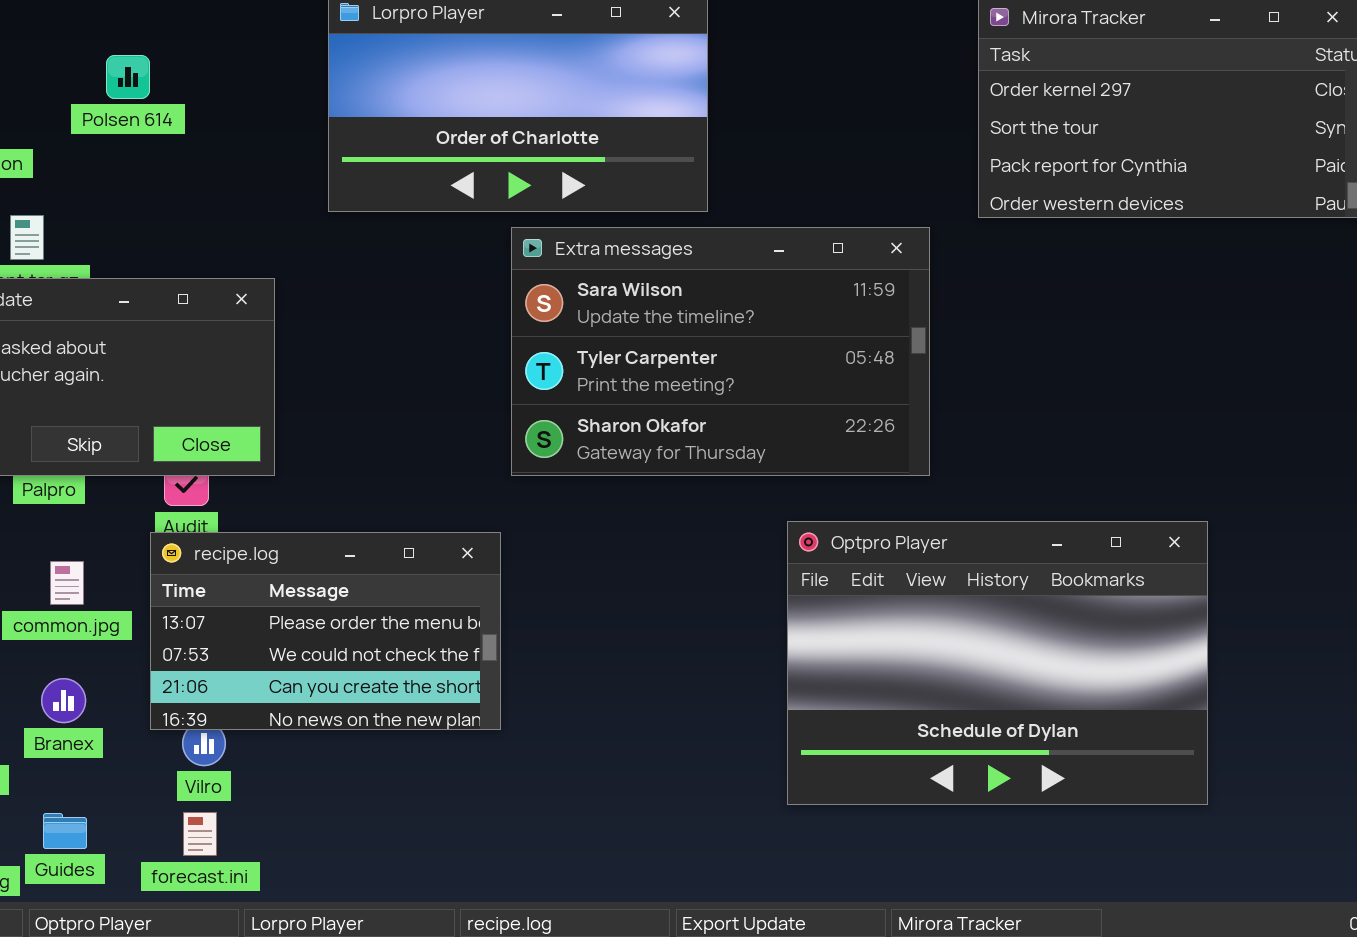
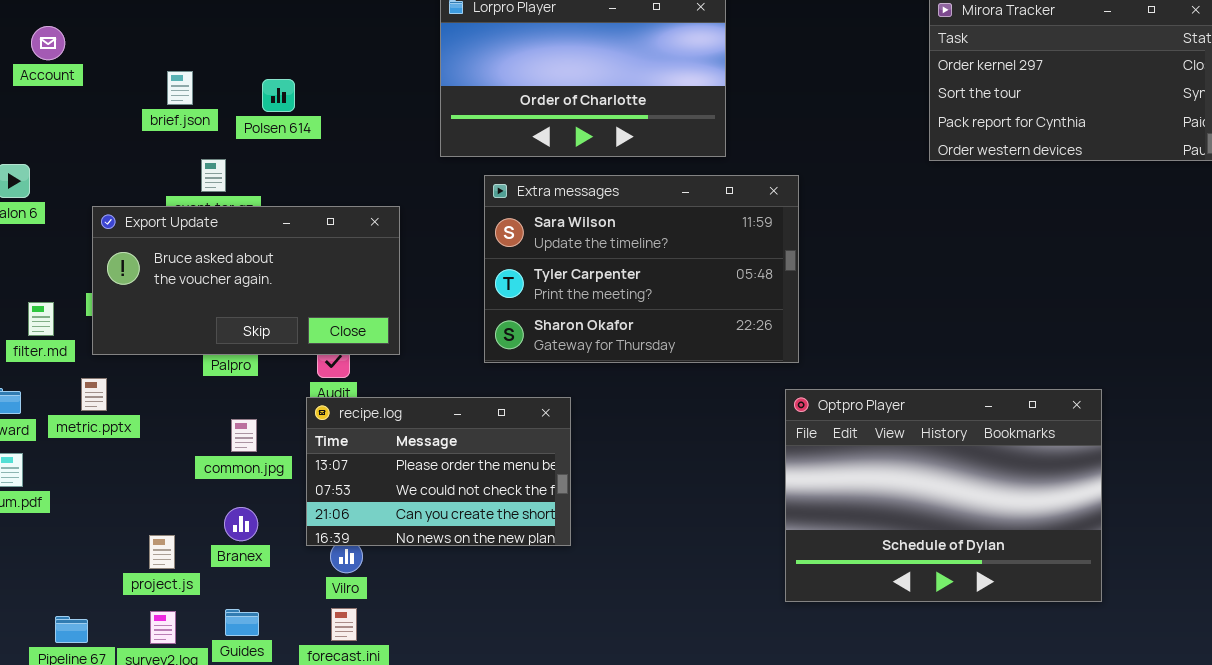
Polsen 614: [106,55,150,99] -> [262,79,295,112], moved
Extra messages: [511,227,930,476] -> [484,175,799,363], moved

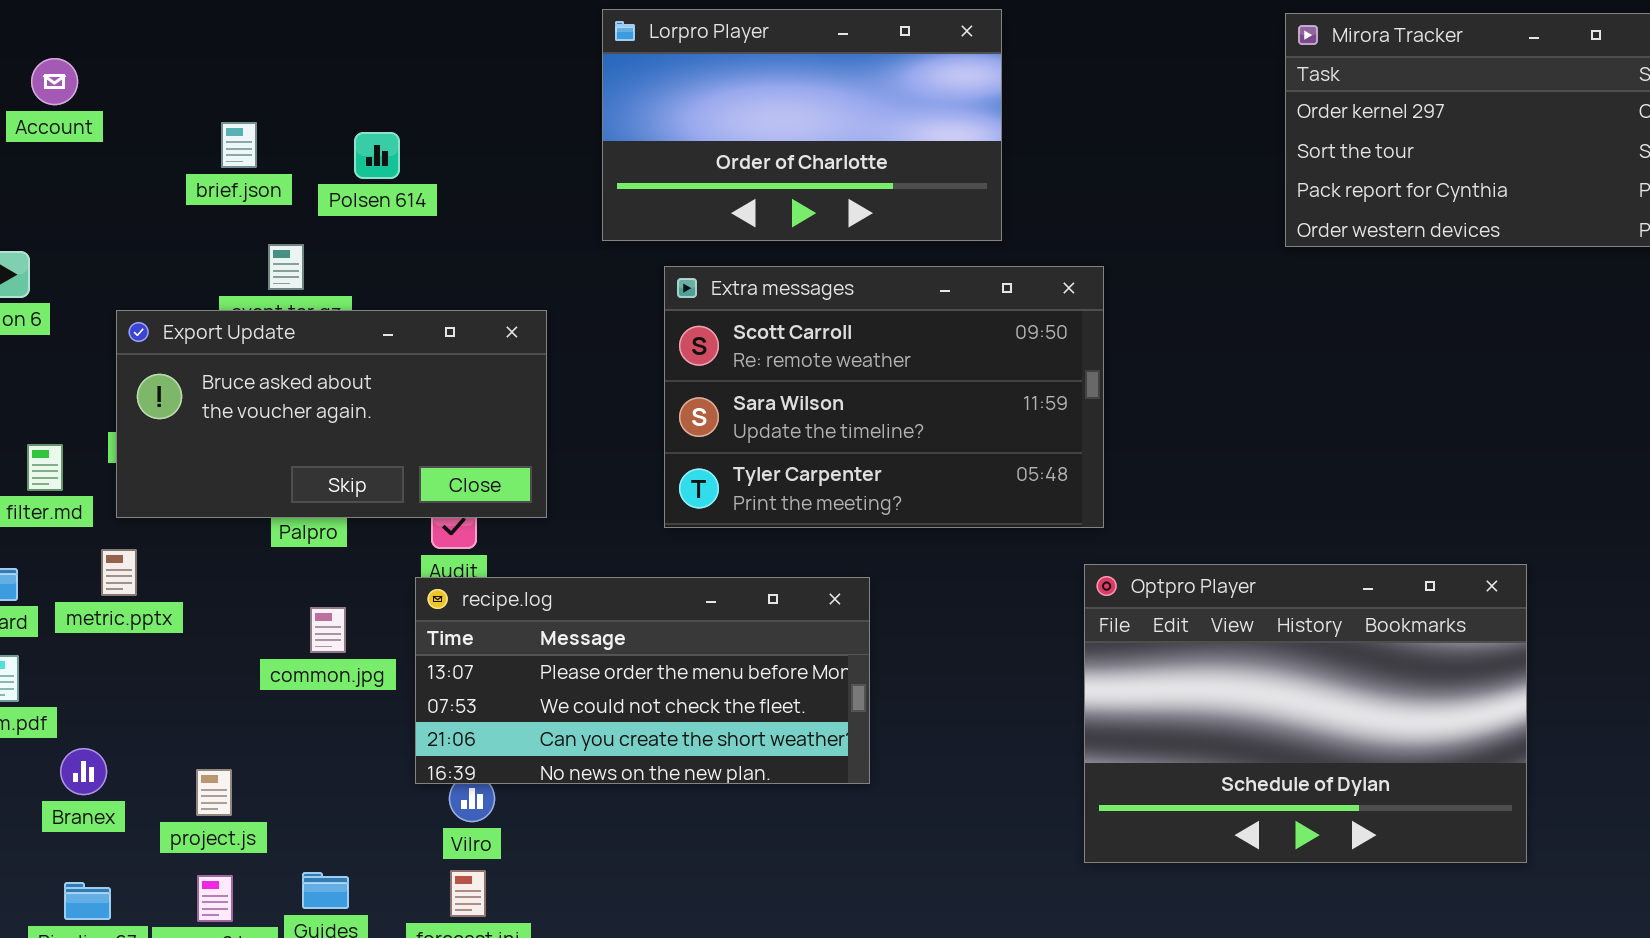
Extra messages: [484,175,799,363] -> [664,266,1104,528], scrolled up 1 row
recipe.log: [306,397,571,546] -> [415,577,870,784], resized
Branex: [224,507,258,541] -> [60,748,107,795], moved

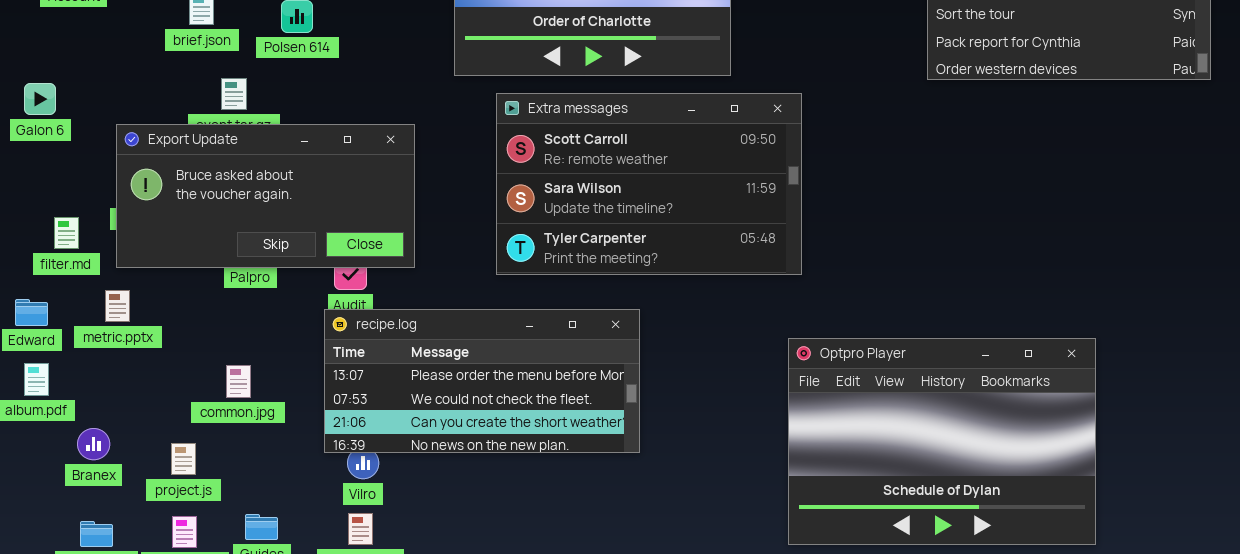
Optpro Player: [1084,564,1527,863] -> [788,338,1096,545], moved
common.jpg: [310,607,346,653] -> [226,365,251,398], moved

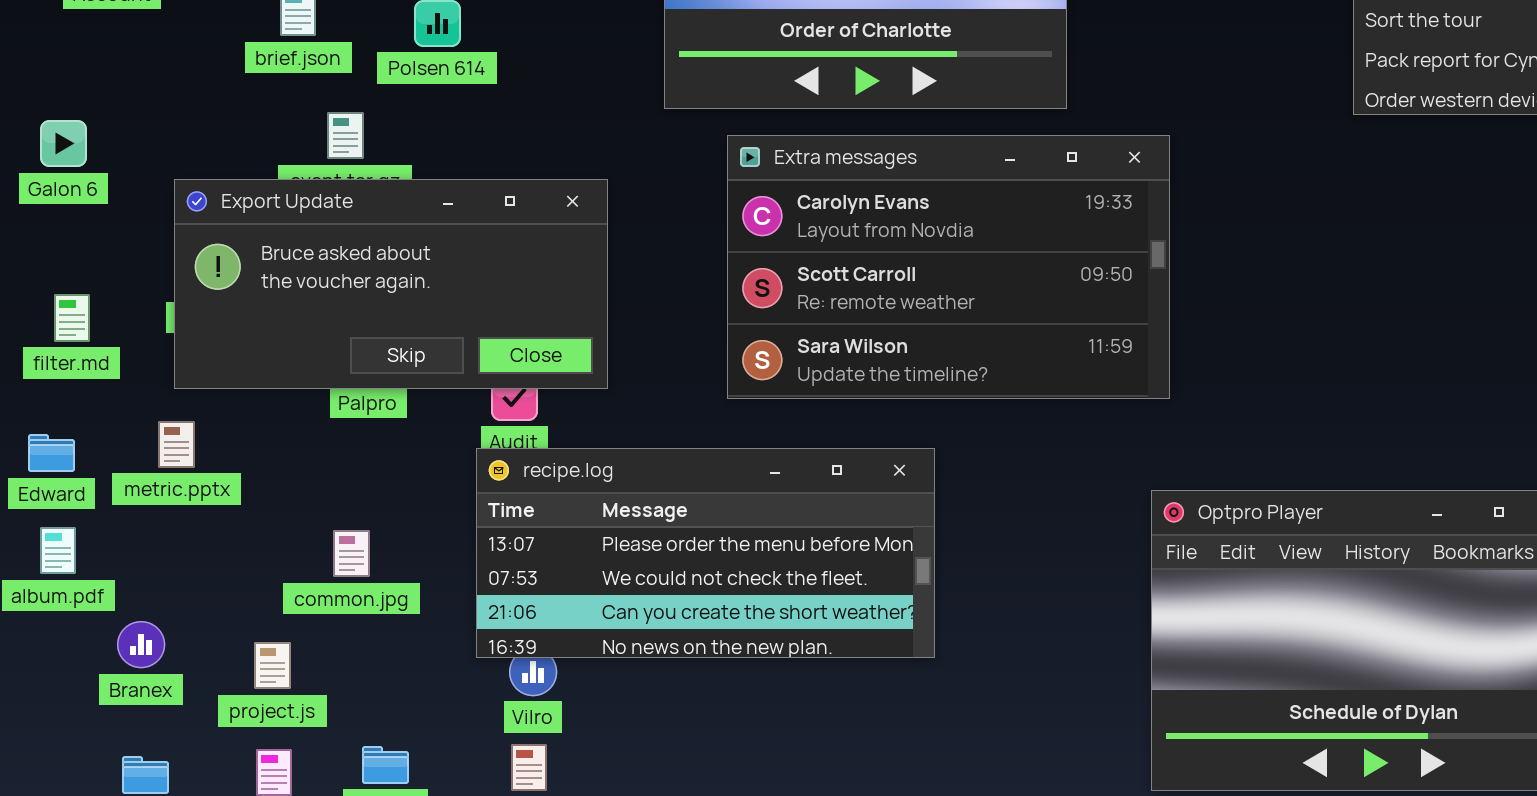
Extra messages: [496,93,802,275] -> [727,135,1170,399], scrolled up 1 row
filter.md: [54,217,79,249] -> [54,294,90,342], moved

